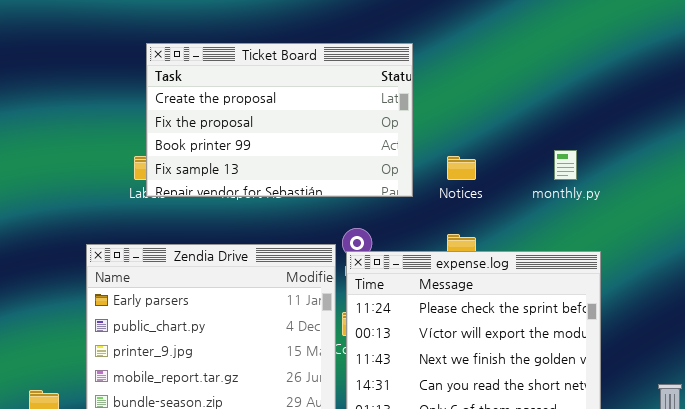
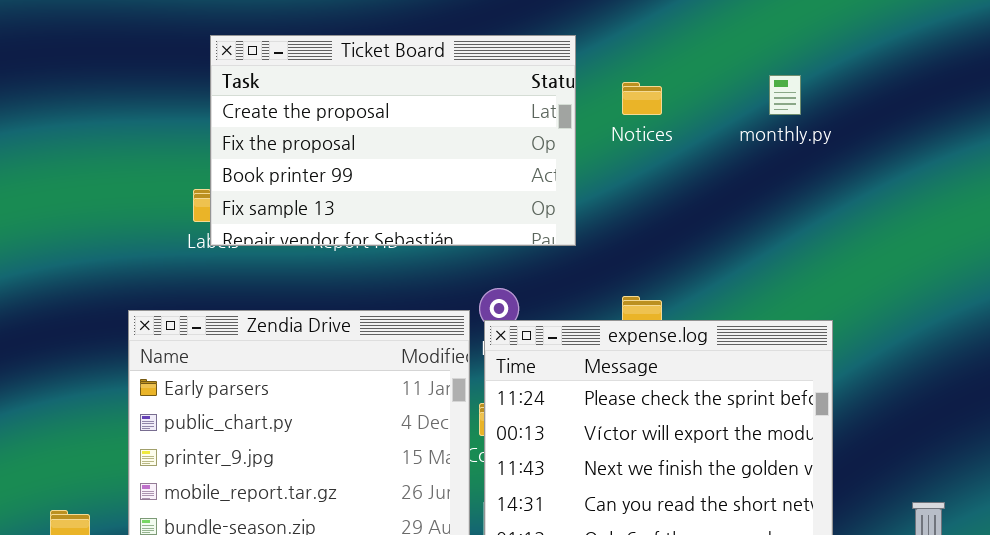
monthly.py: [554,150,577,180] -> [769,75,801,115], moved
Notices: [447,156,476,180] -> [622,82,662,115], moved

